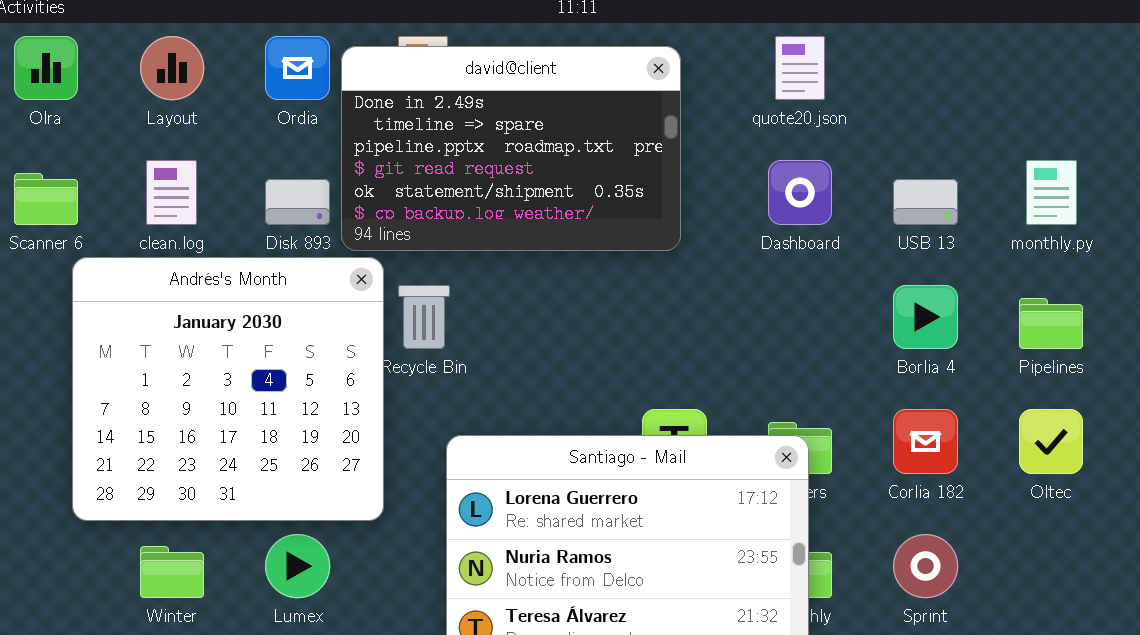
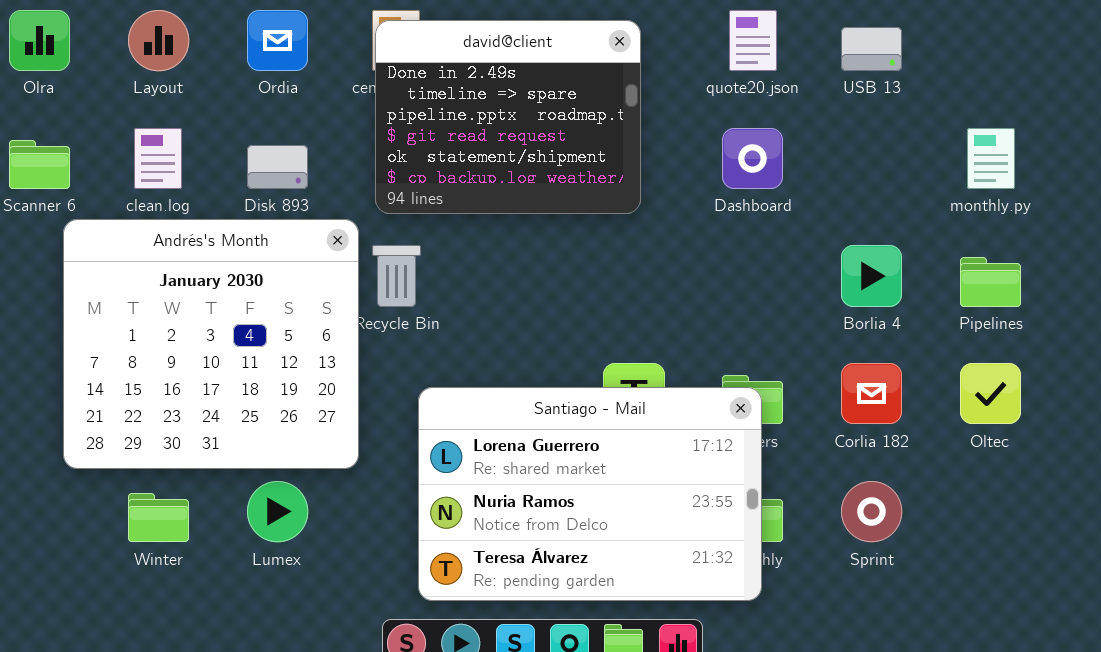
david@client: [341,46,681,251] -> [375,20,641,214], resized
USB 13: [893,179,958,225] -> [841,27,902,71], moved

